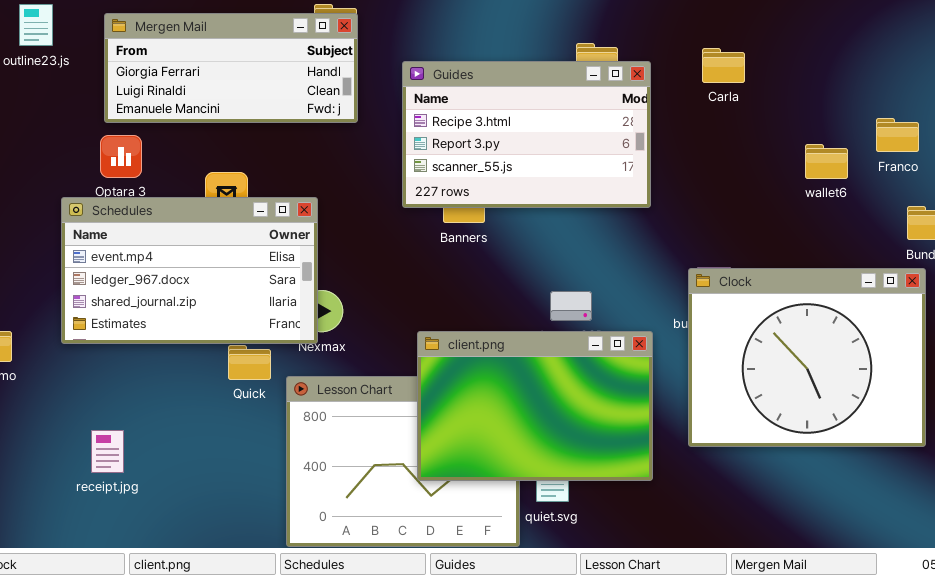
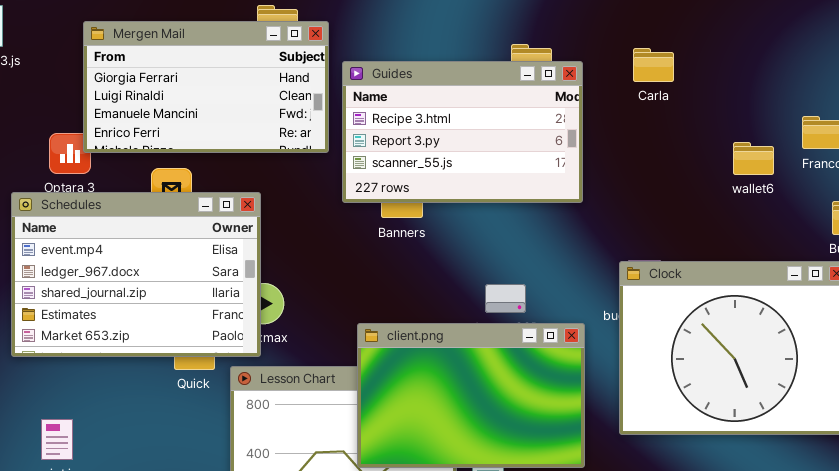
Mergen Mail: [104,13,358,123] -> [83,21,329,153], moved, resized
Schedules: [61,197,318,344] -> [11,192,261,357], resized

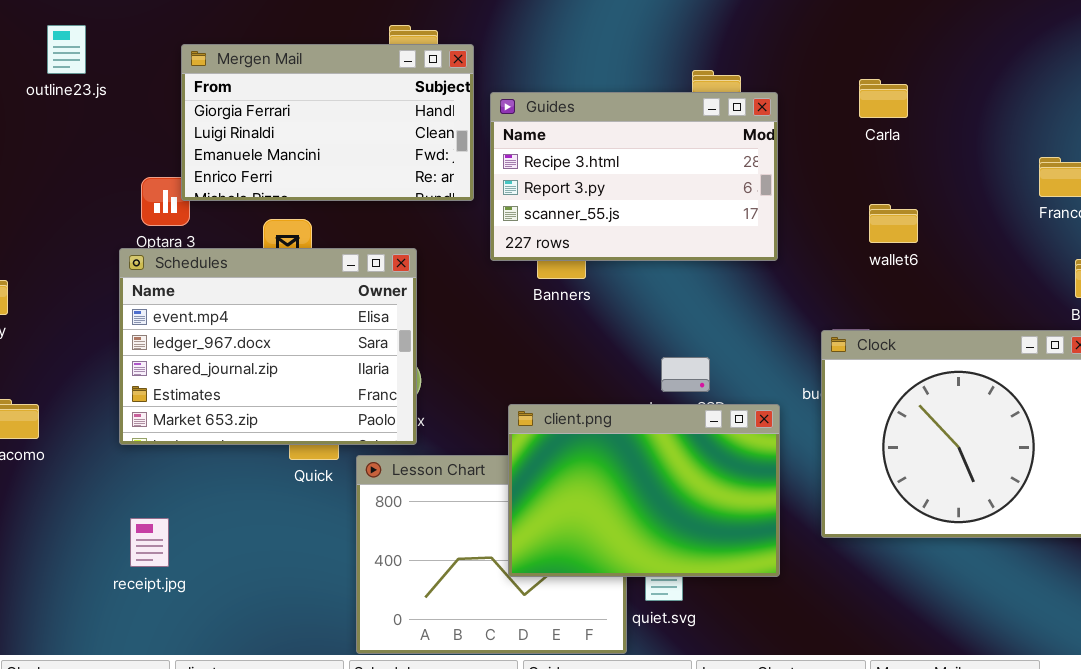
Carla: [633,48,674,82] -> [859,79,908,118], moved
wallet6: [733,142,774,175] -> [869,204,918,243], moved
Schedules: [11,192,261,357] -> [119,248,417,445], moved

